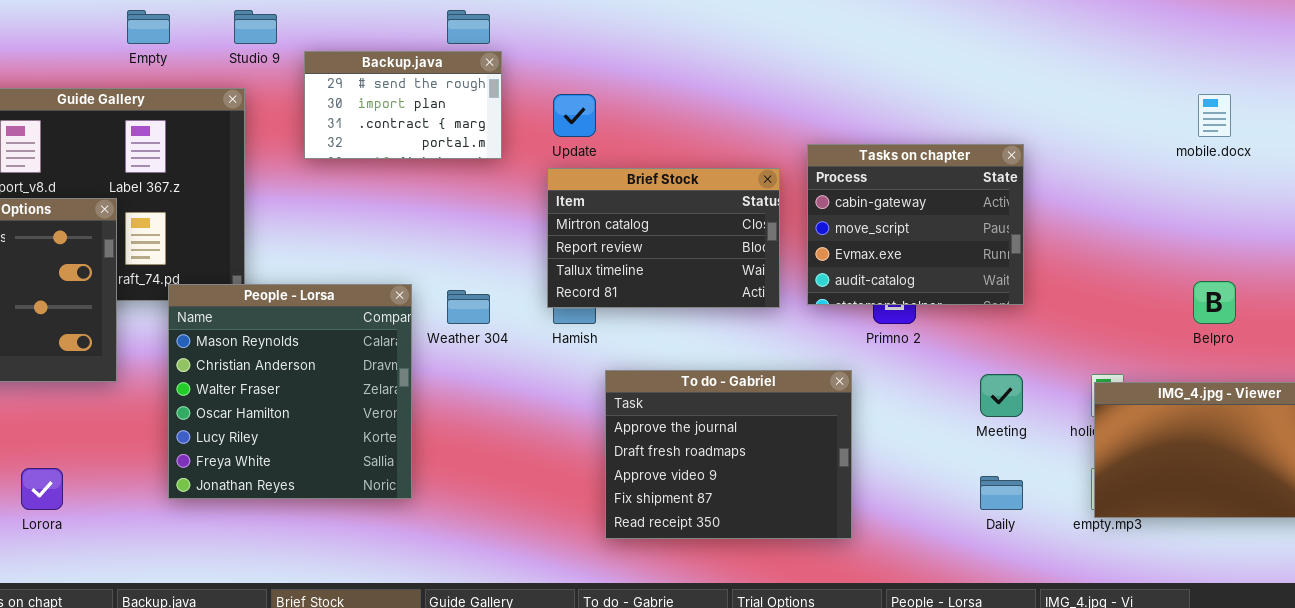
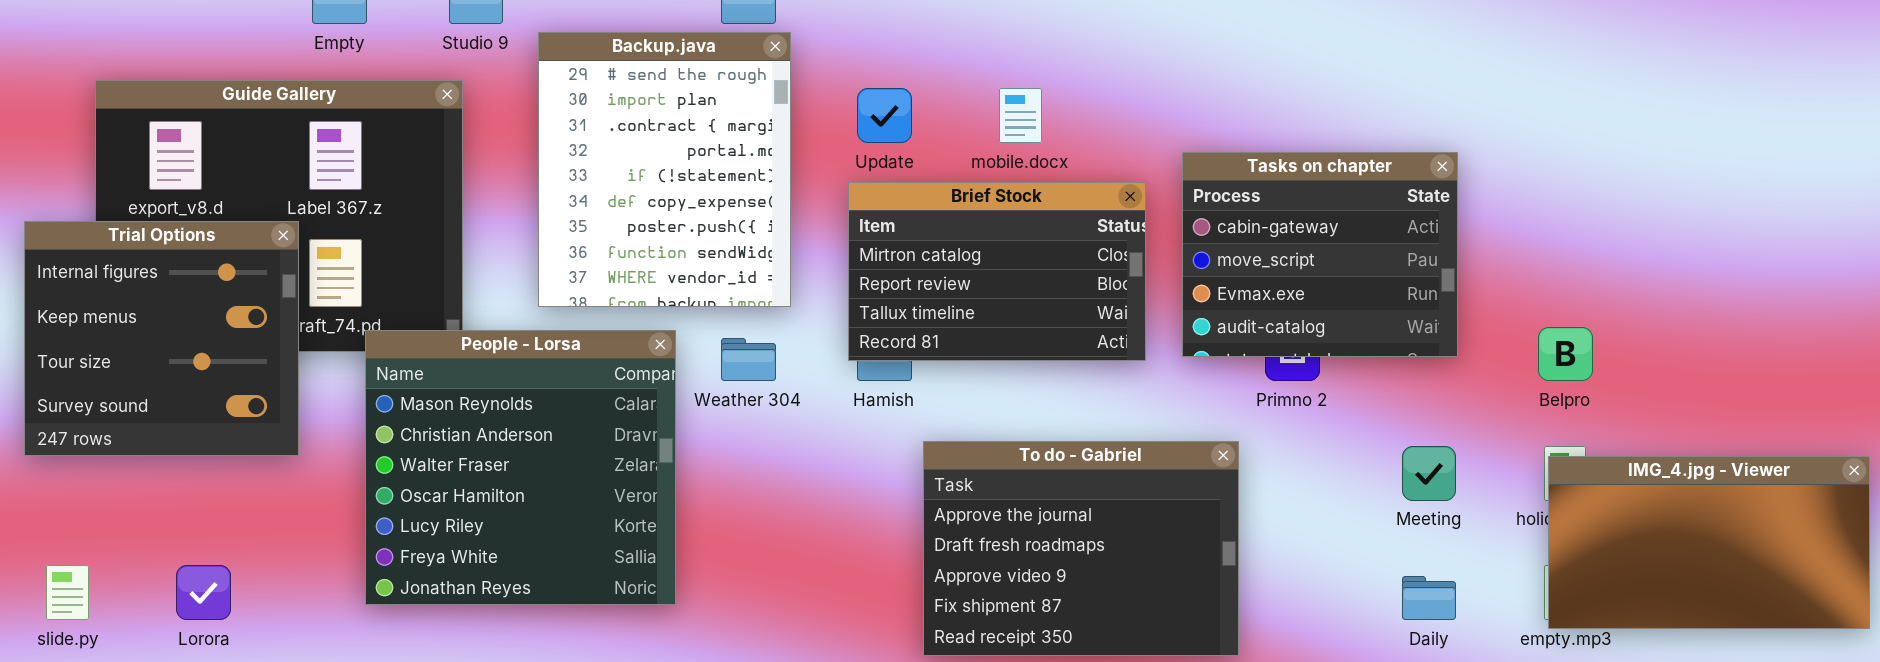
Backup.java: [304,51,502,159] -> [538,32,791,307], resized
mobile.docx: [1198,94,1231,137] -> [999,88,1042,143], moved
Belpro: [1193,281,1236,324] -> [1538,327,1593,381], moved

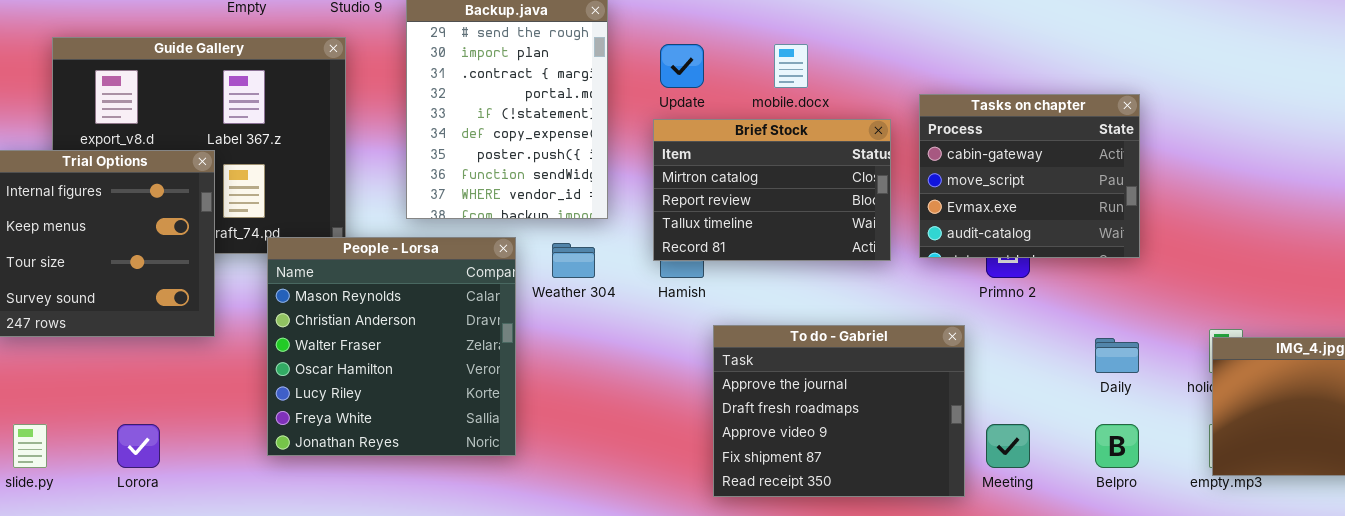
Belpro: [1538,327,1593,381] -> [1095,424,1139,468], moved
Meeting: [1402,446,1456,501] -> [986,424,1030,468], moved
Daily: [1402,576,1456,620] -> [1095,338,1139,373], moved

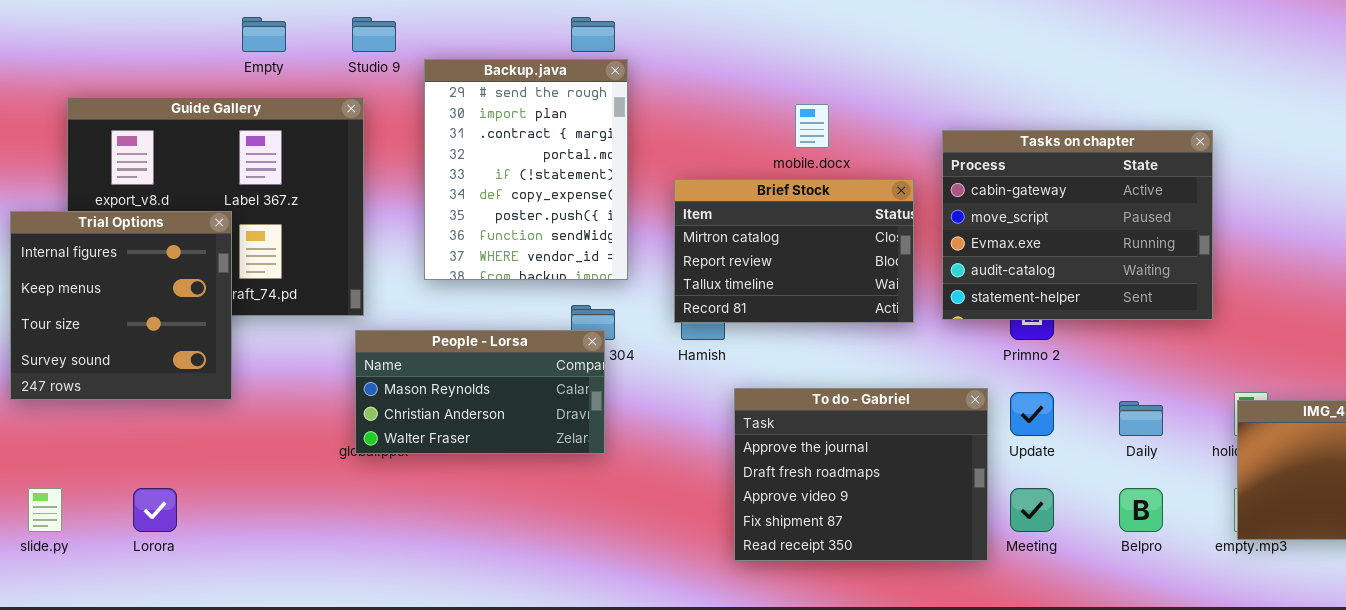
Update: [660,44,704,88] -> [1010,392,1054,436], moved
Tasks on chapter: [919,94,1140,258] -> [942,130,1213,320], resized
People - Lorsa: [267,237,516,456] -> [355,330,605,454], moved, resized

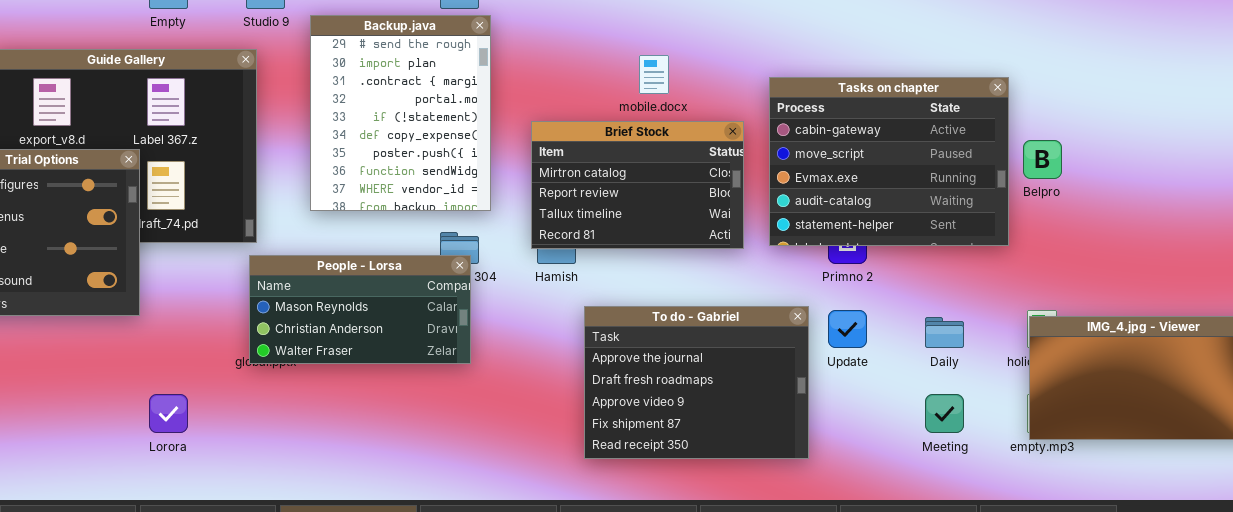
Lorora: [133,488,177,532] -> [149,394,188,433], moved
Meeting: [1010,488,1054,532] -> [925,394,964,433], moved
Belpro: [1119,488,1163,532] -> [1023,140,1062,179], moved

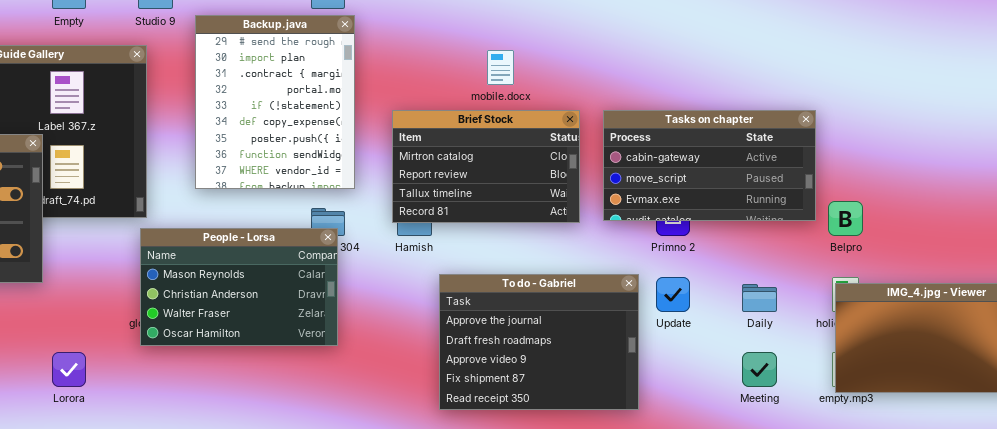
Tasks on chapter: [769,77,1009,246] -> [603,110,816,221], resized
Belpro: [1023,140,1062,179] -> [828,201,863,236], moved
People - Lorsa: [249,255,471,364] -> [140,228,338,346], resized

